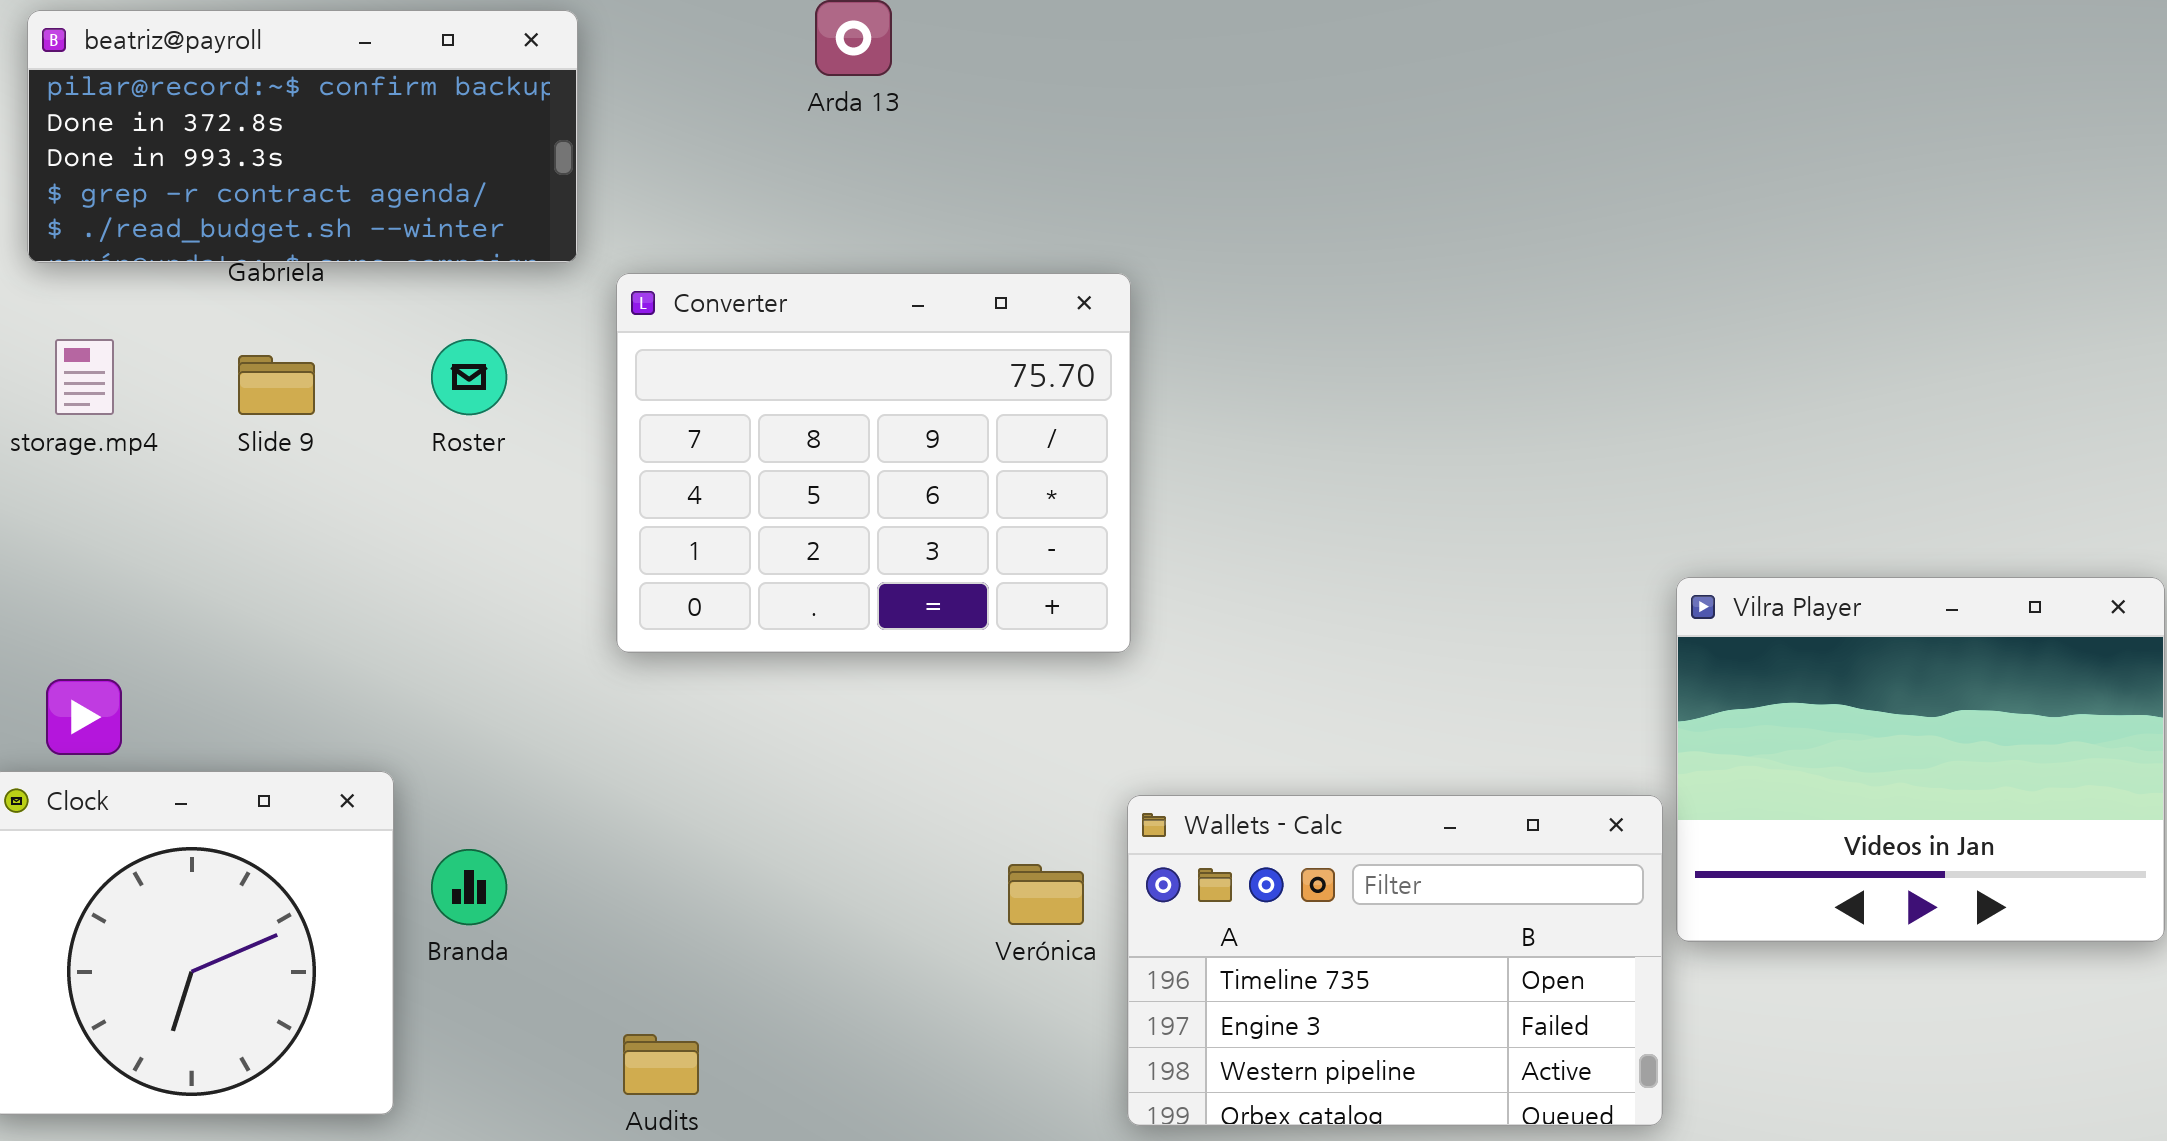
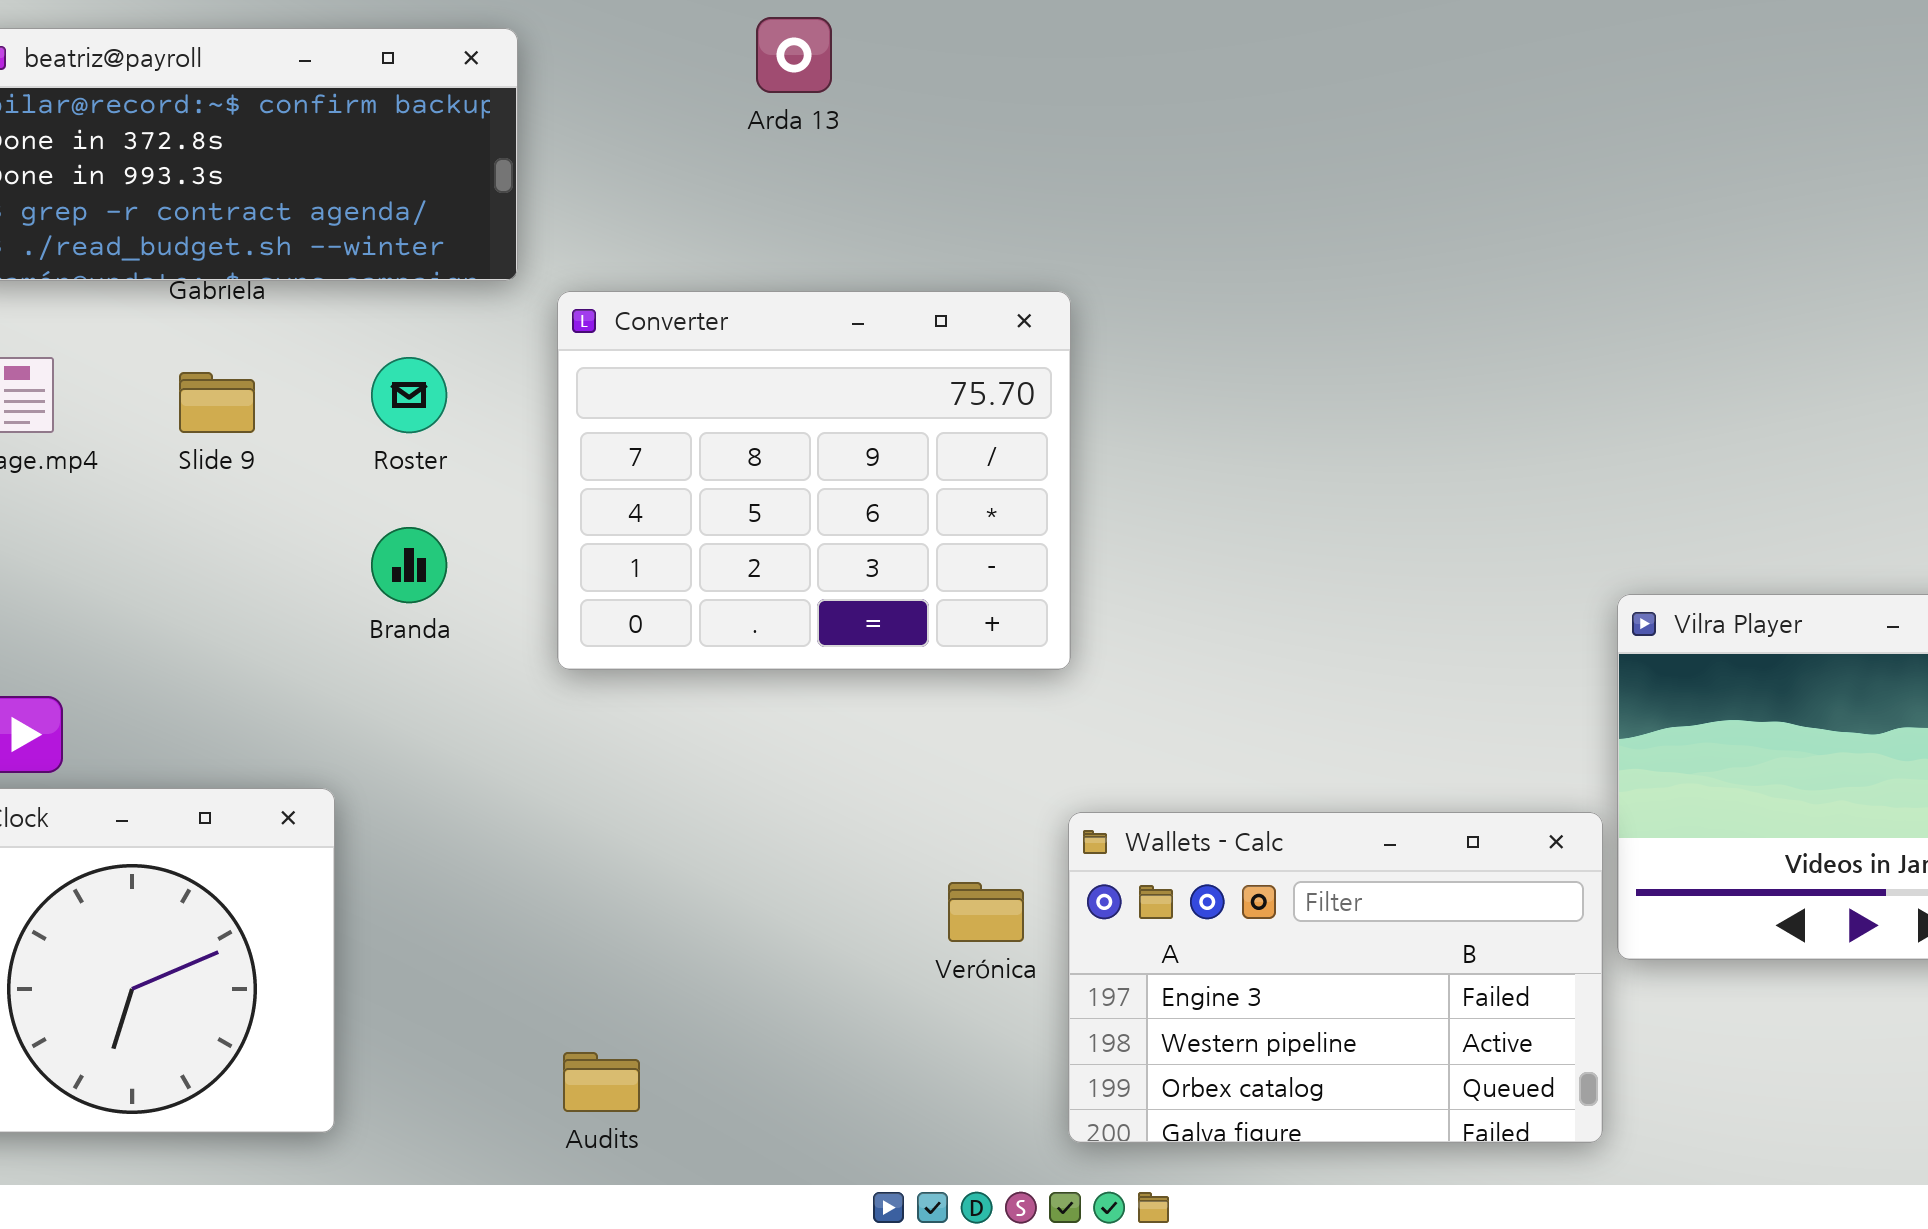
Wallets - Calc: [1127,795,1663,1126] -> [1068,812,1603,1143], scrolled down 1 row
Branda: [431,849,507,925] -> [371,527,447,603], moved

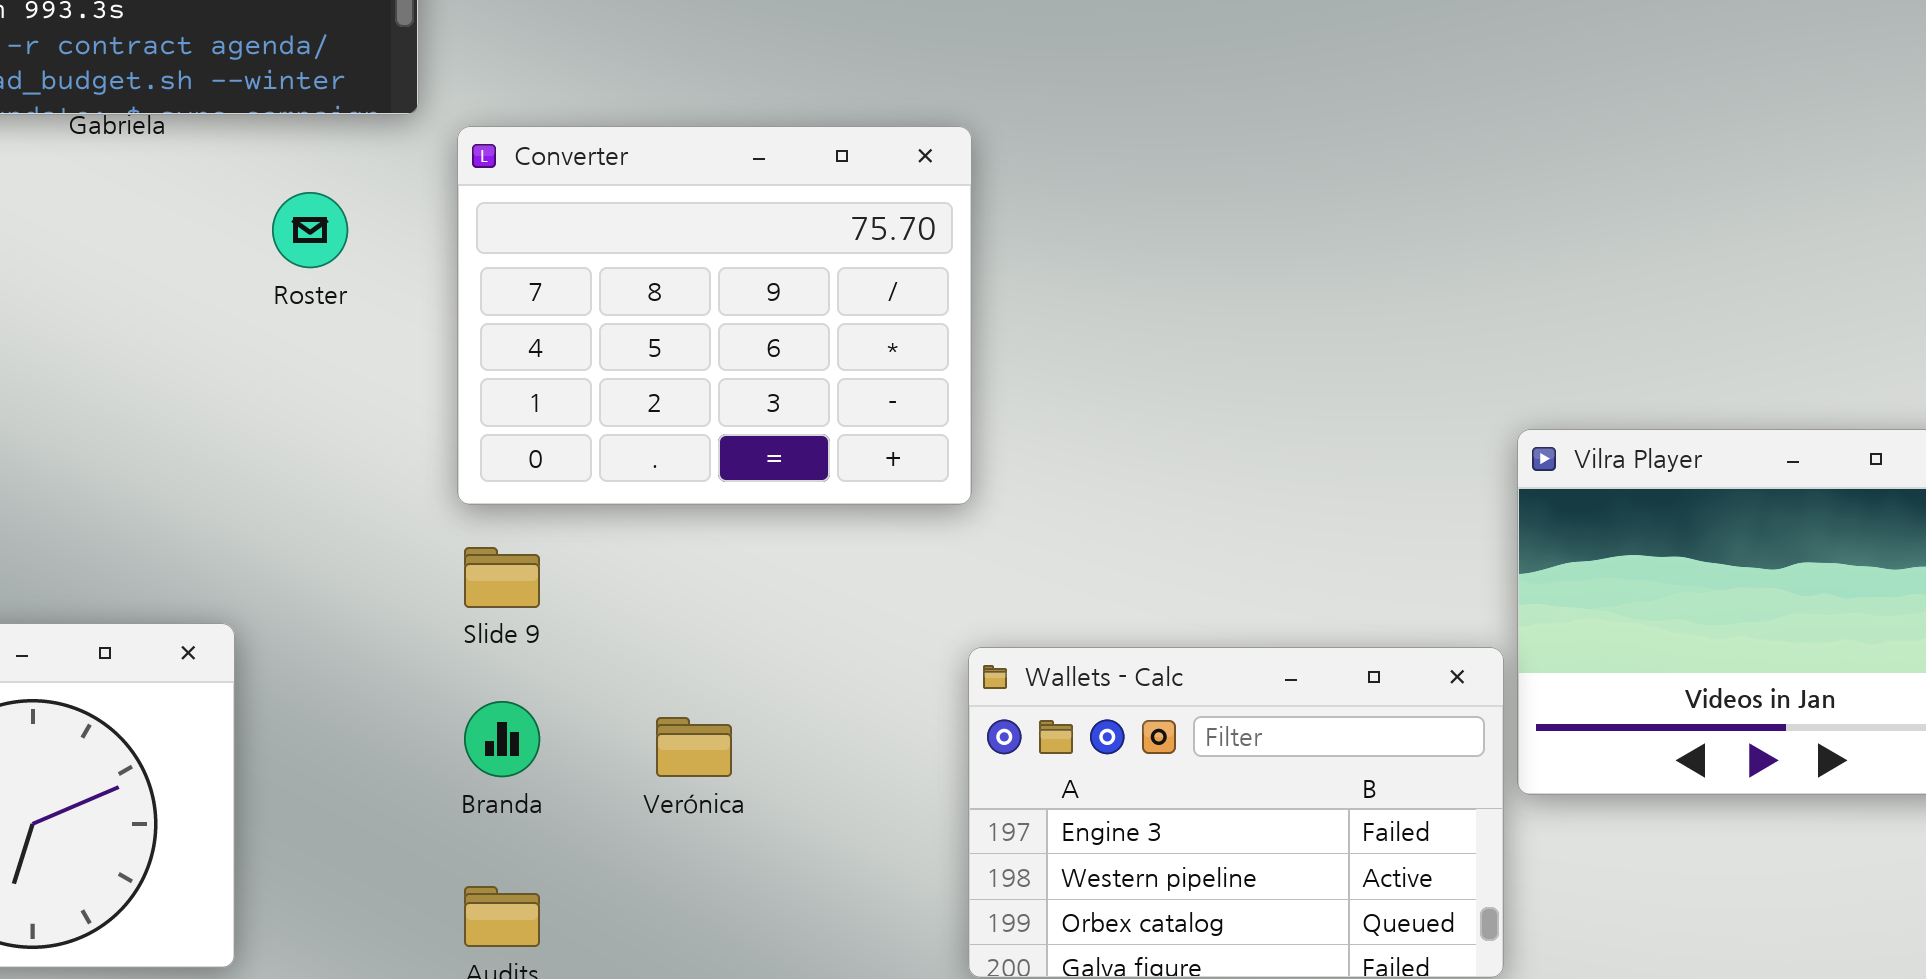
Slide 9: [179,372,255,433] -> [464,547,540,608], moved
Branda: [371,527,447,603] -> [464,701,540,777], moved
Verónica: [948,882,1024,942] -> [656,717,732,777], moved

